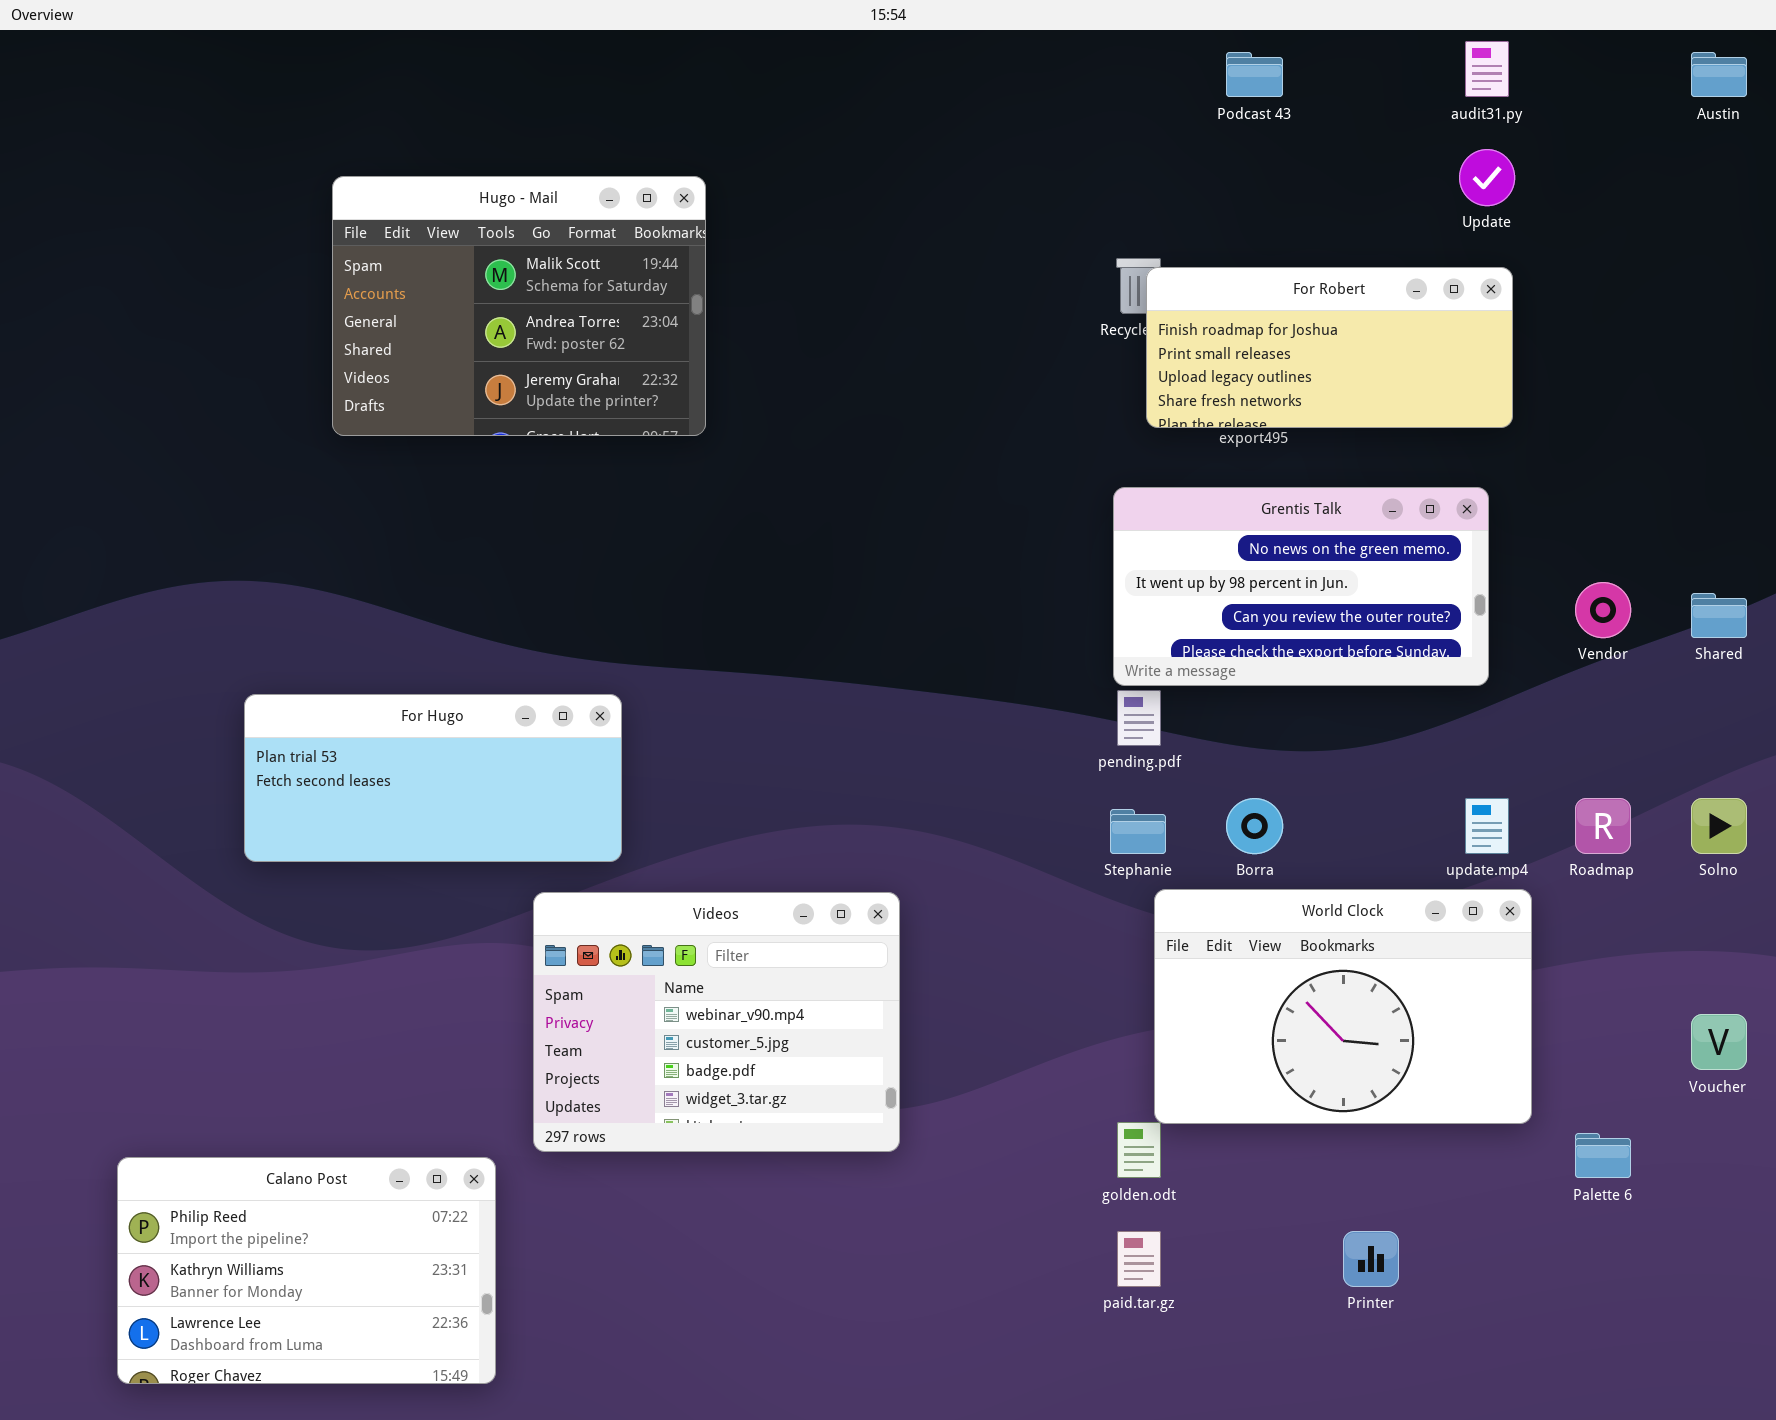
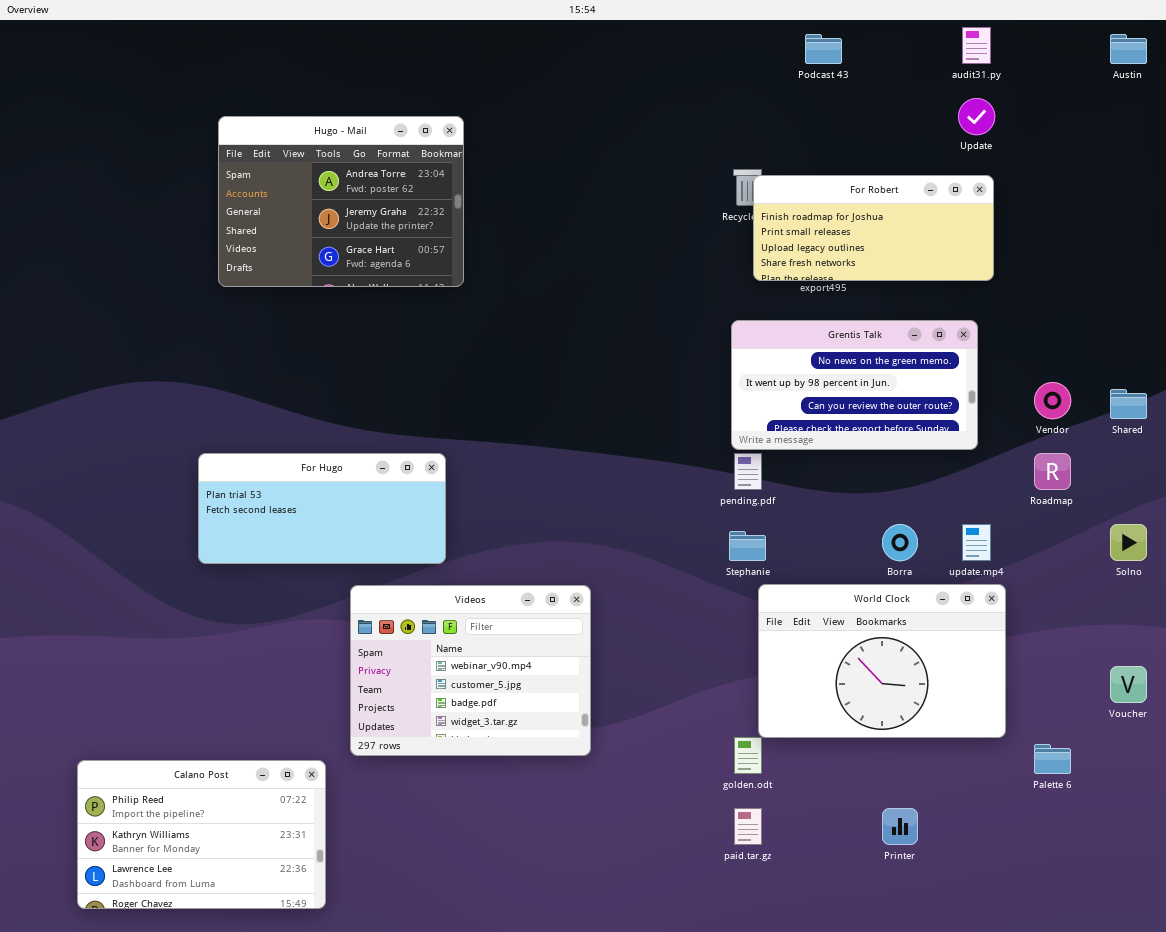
Hugo - Mail: [332,176,706,436] -> [218,116,464,287], scrolled down 1 row
For Hugo: [244,694,622,862] -> [198,453,446,564], moved
Borra: [1226,798,1283,854] -> [882,524,918,561], moved
Roadmap: [1575,798,1631,854] -> [1034,453,1071,490], moved

